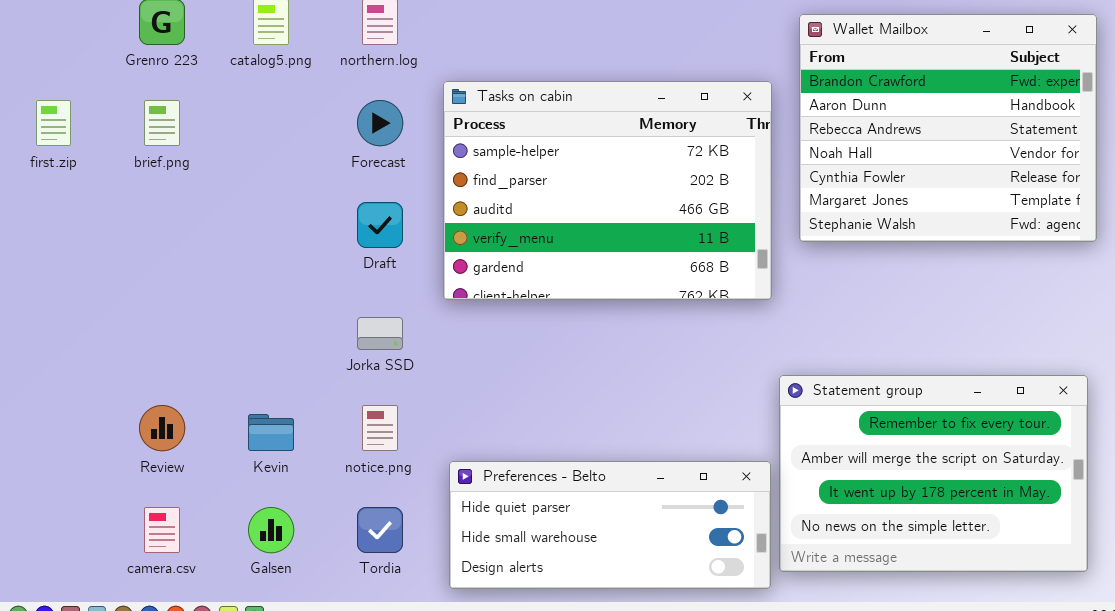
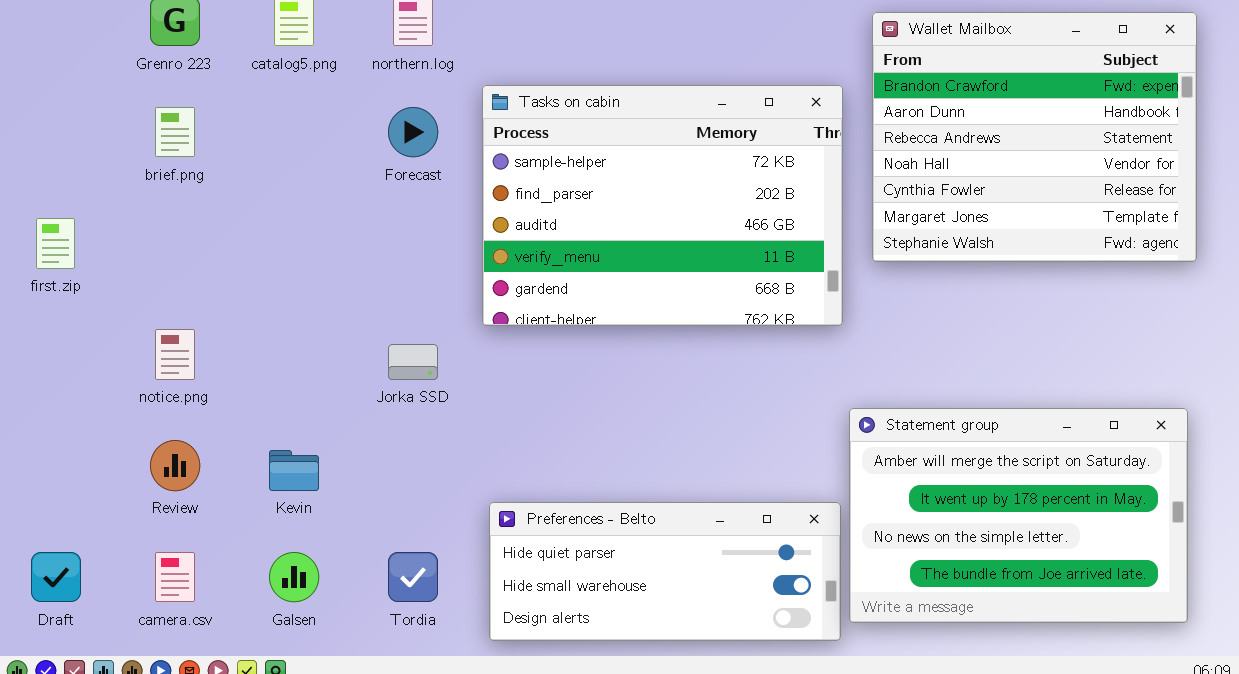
first.zip: [36,100,71,146] -> [36,218,75,269], moved
Draft: [357,202,403,248] -> [31,552,81,602], moved
Statement group: [779,375,1088,572] -> [849,408,1188,623], scrolled down 1 row
notice.png: [362,405,398,451] -> [155,329,195,380], moved

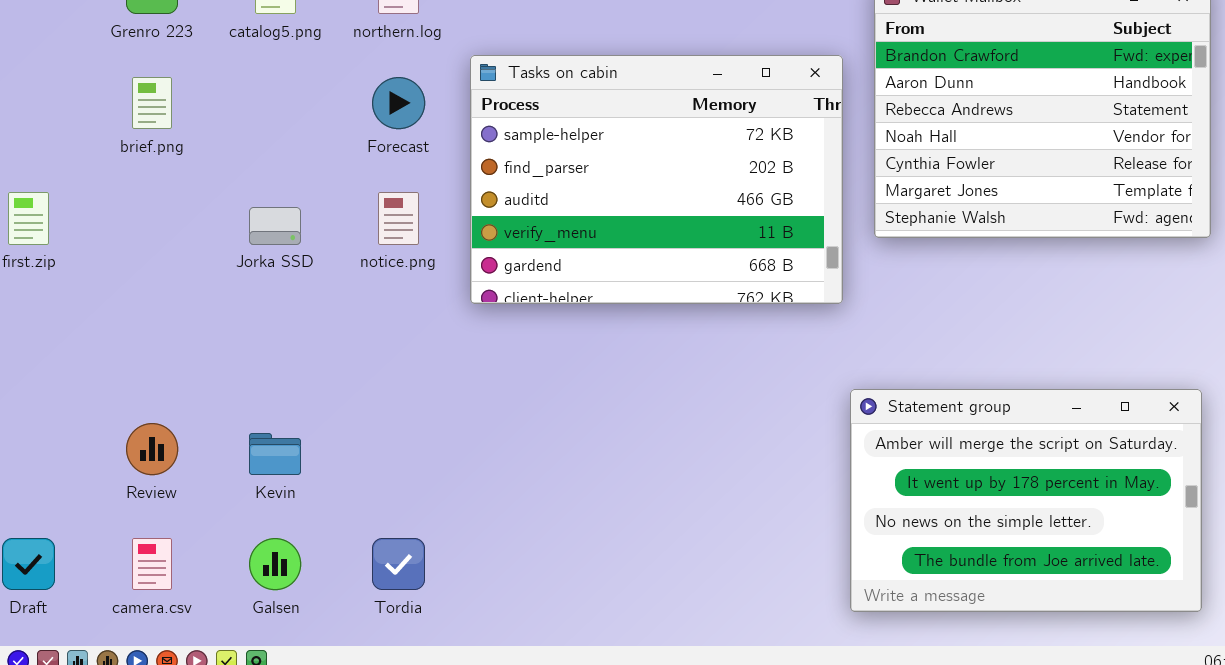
notice.png: [155,329,195,380] -> [378,192,419,245], moved
Jorka SSD: [388,344,438,380] -> [249,207,301,245], moved
Preferences - Belto: [489,502,841,641] -> none, closed

